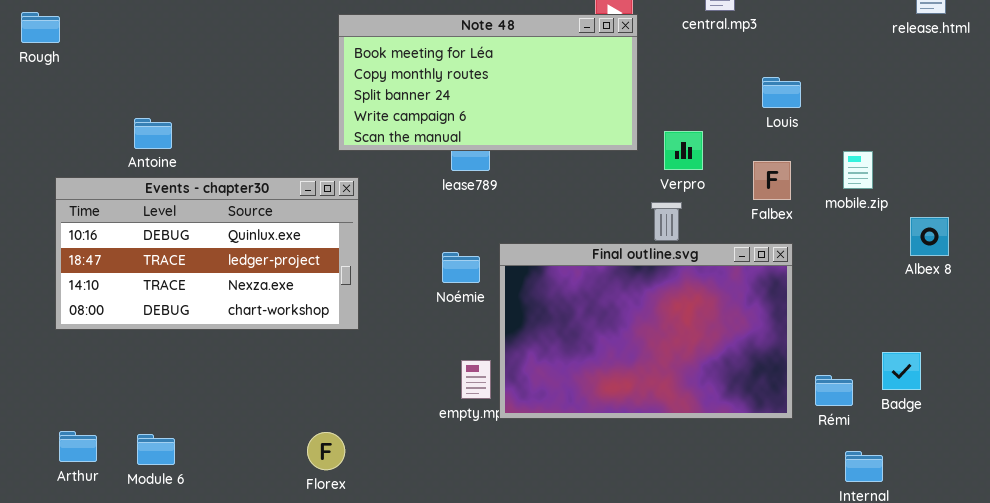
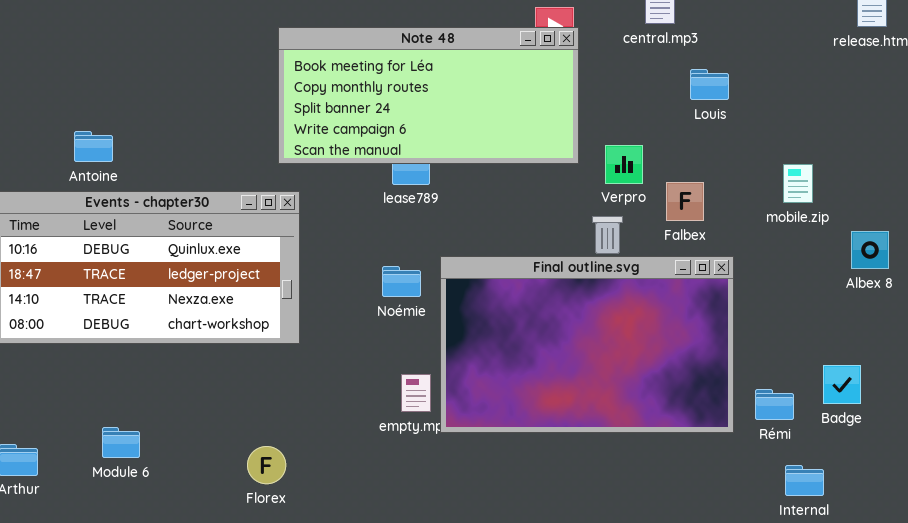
Louis: [762,77,801,108] -> [690,69,729,100], moved
Falbex: [753,161,791,200] -> [666,182,704,221], moved
Module 6: [137,434,175,465] -> [102,427,140,458], moved

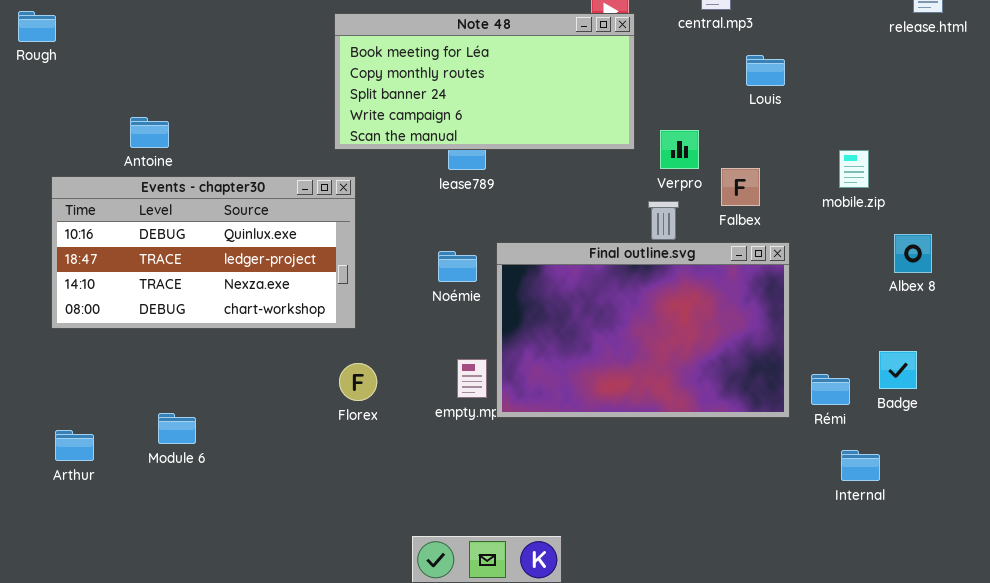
Albex 8: [851,231,889,269] -> [894,234,932,273], moved
Florex: [247,446,286,484] -> [339,363,377,401], moved

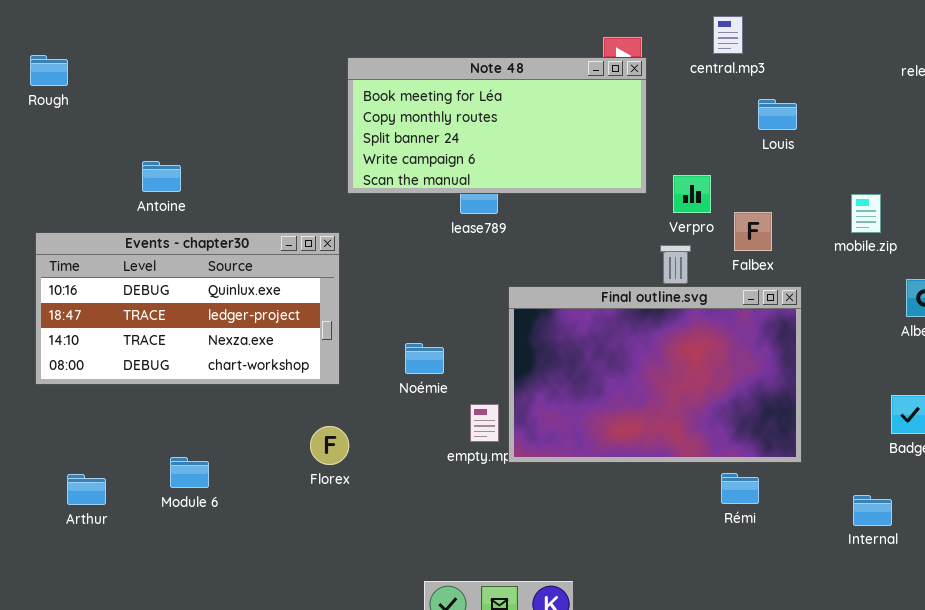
Events - chapter30: [51,176,356,329] -> [35,232,340,385], moved
Noémie: [438,251,477,282] -> [405,343,444,374], moved
Florex: [339,363,377,401] -> [310,426,349,465], moved
Rémi: [811,374,850,405] -> [721,473,759,504], moved

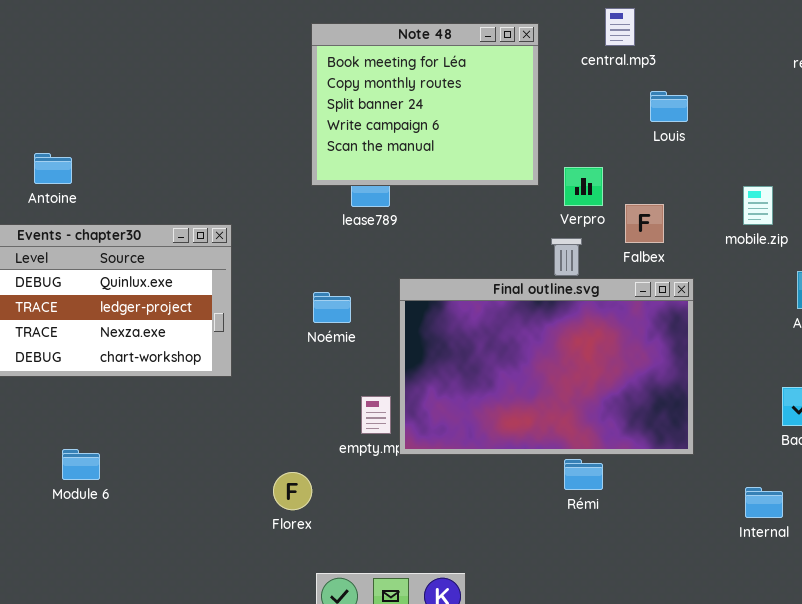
Note 48: [347,57,647,194] -> [311,23,539,186], resized
Noémie: [405,343,444,374] -> [313,292,351,323], moved
Florex: [310,426,349,465] -> [273,472,312,510], moved
Rémi: [721,473,759,504] -> [564,459,603,490], moved

